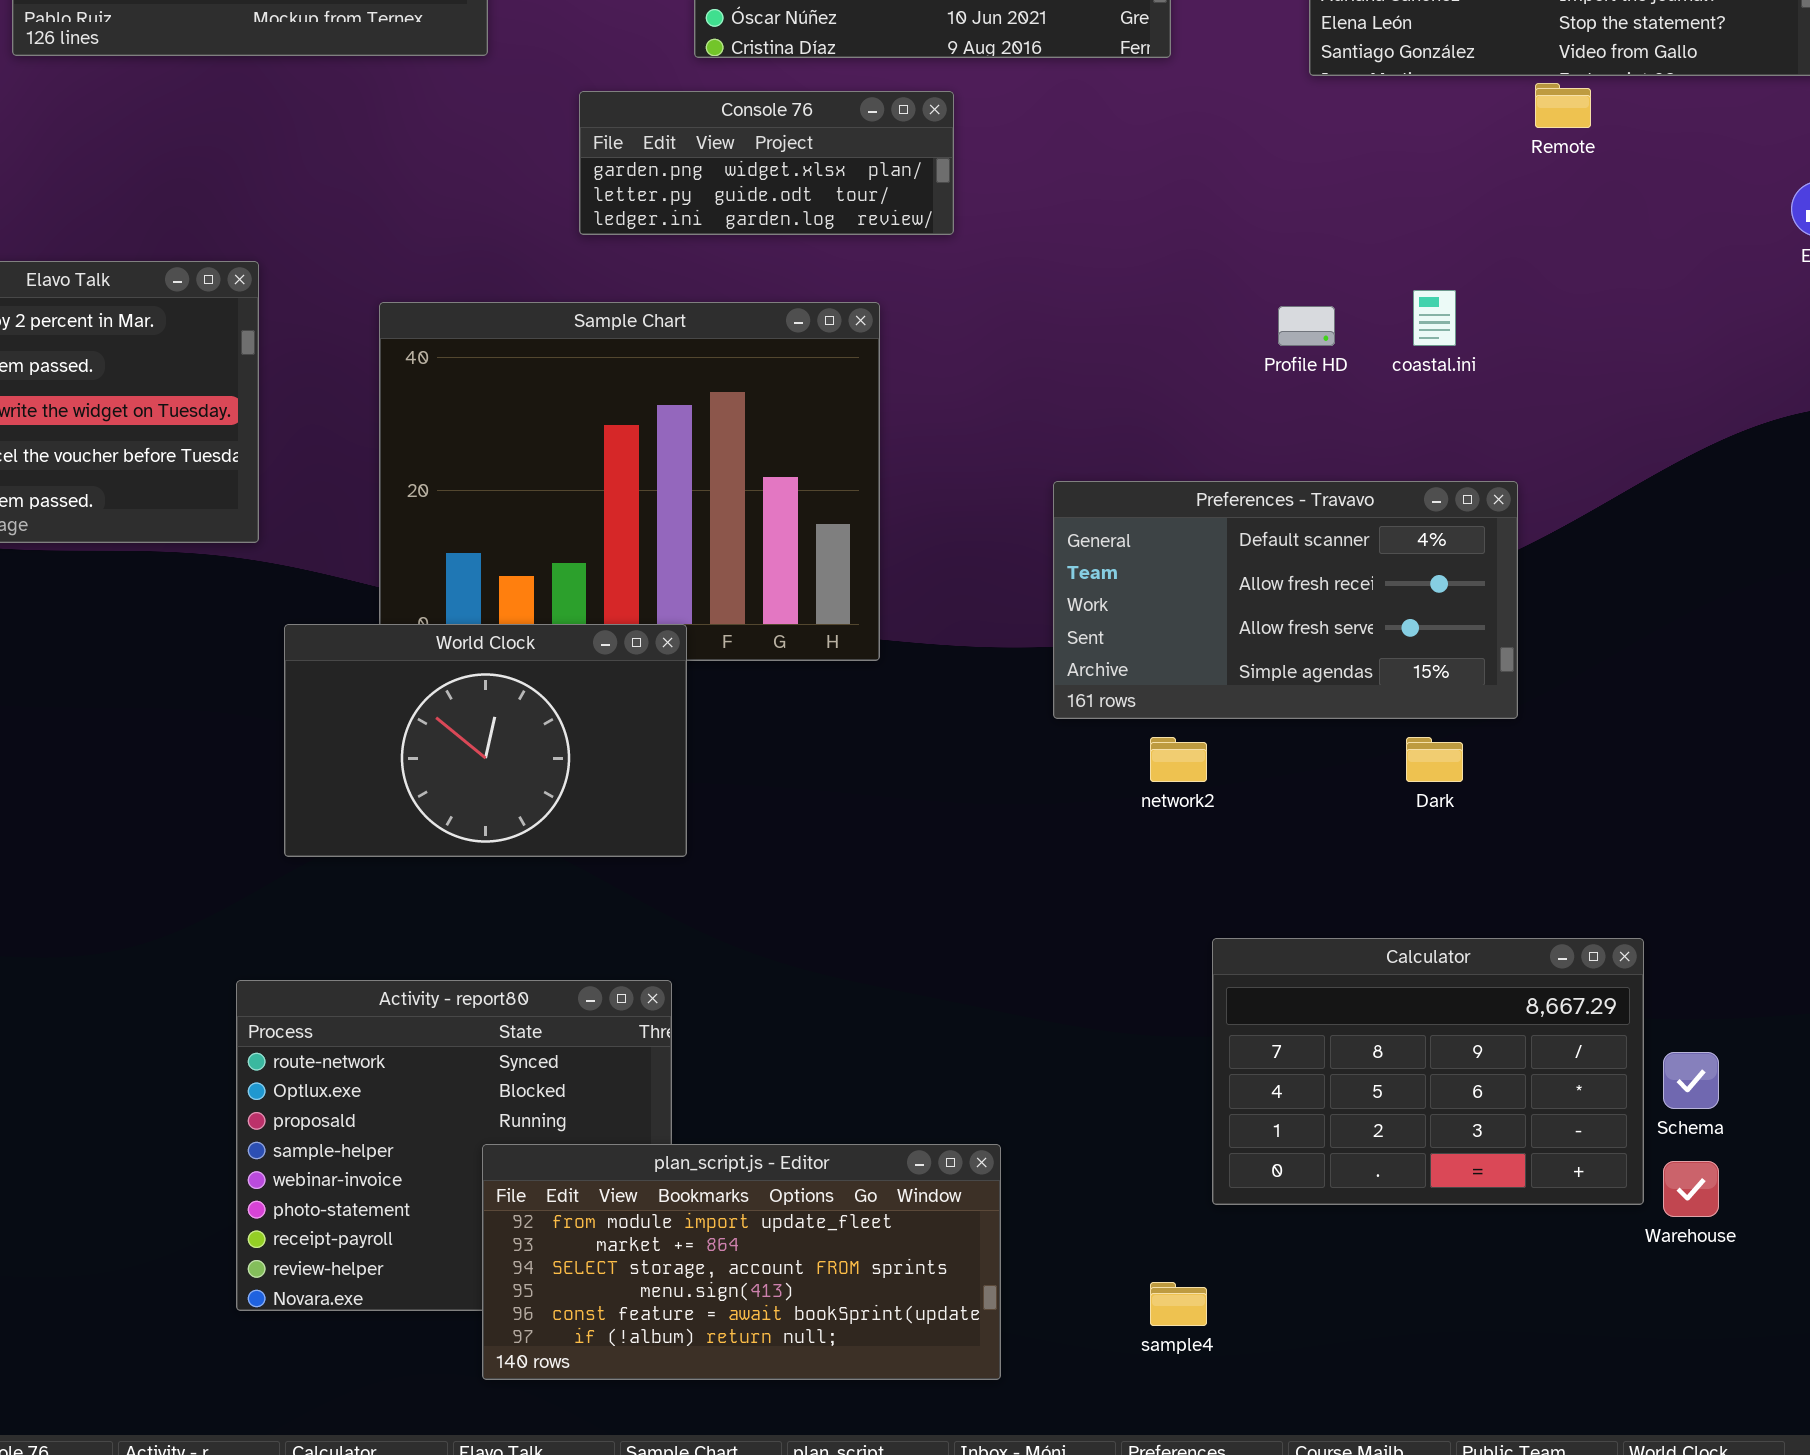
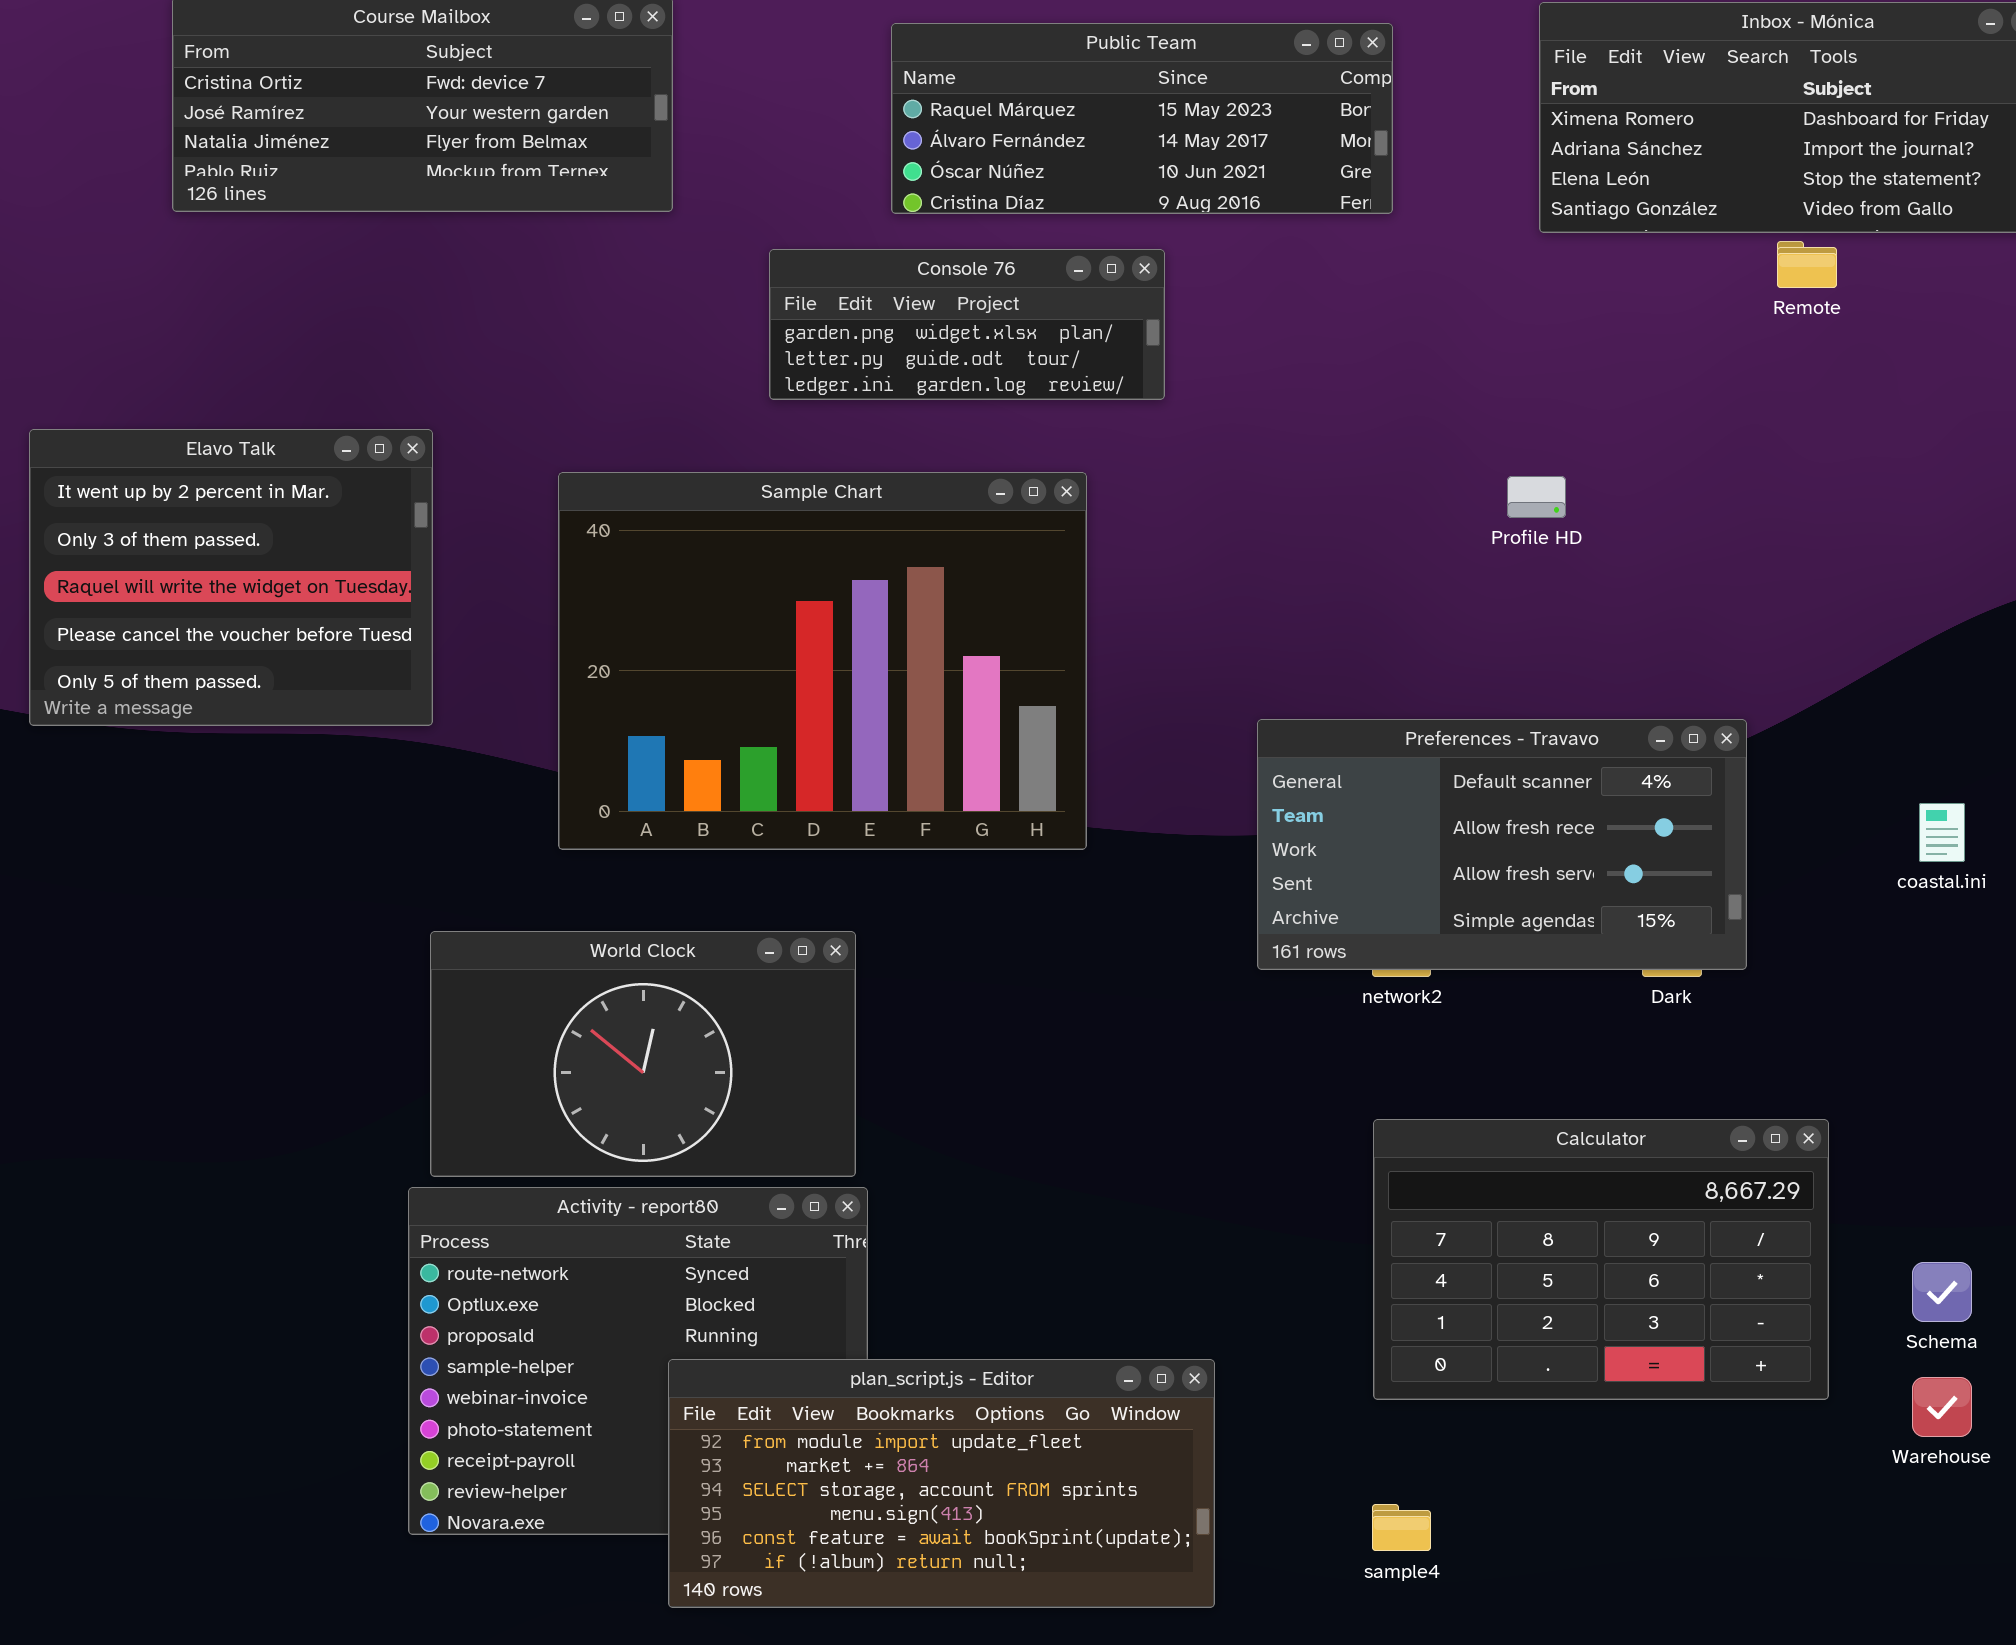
coastal.ini: [1413,290,1456,346] -> [1919,803,1965,862], moved
Preferences - Travavo: [1053,481,1518,719] -> [1257,719,1747,970], moved
World Clock: [284,624,687,857] -> [430,931,856,1177], moved
Calculator: [1212,938,1644,1205] -> [1373,1119,1829,1400], moved

